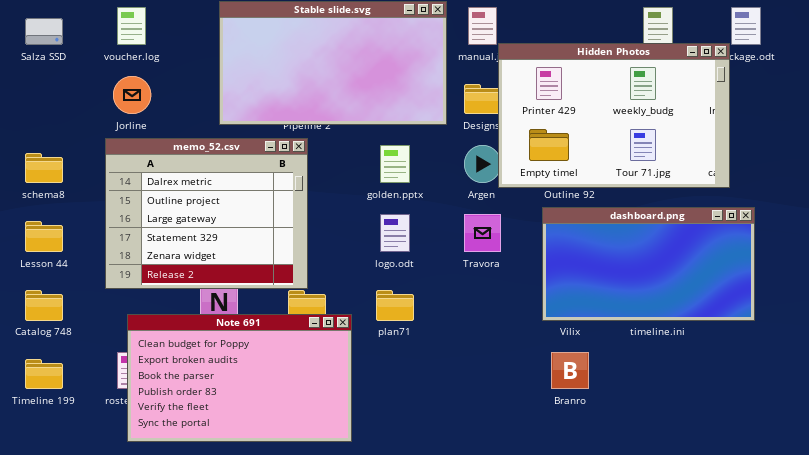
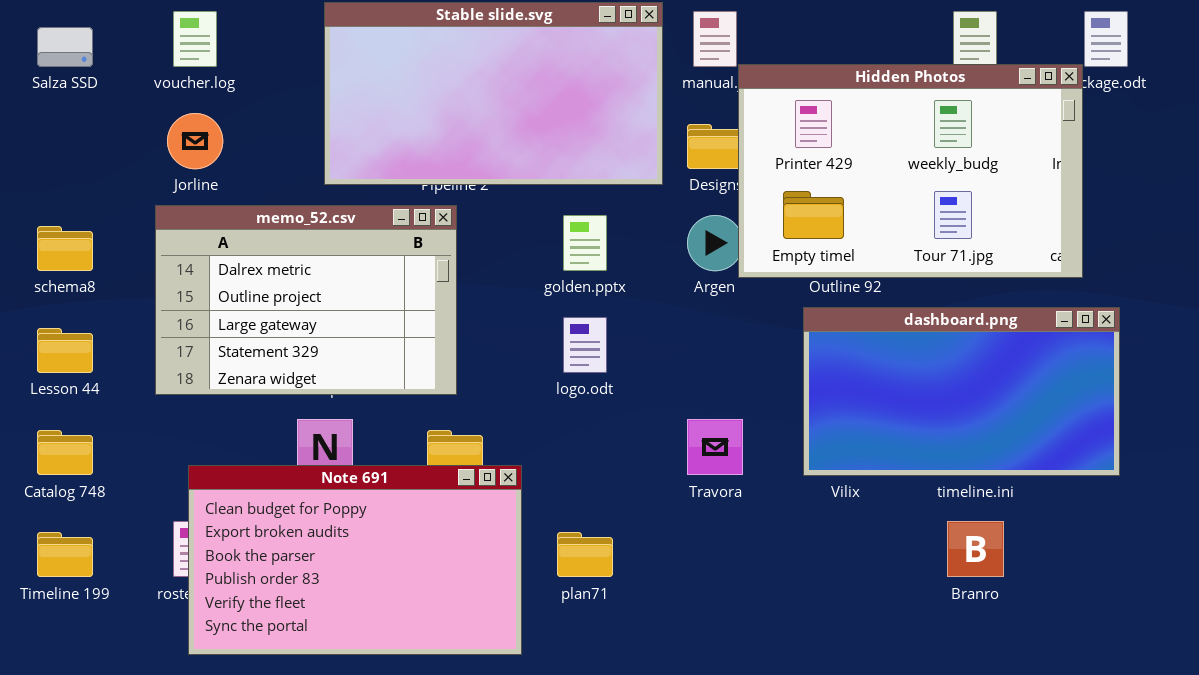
memo_52.csv: [105,138,308,289] -> [155,205,457,395], resized
Travora: [464,214,501,252] -> [687,419,743,475], moved
plan71: [376,290,414,321] -> [557,532,613,577], moved
Branro: [551,352,589,389] -> [947,521,1004,577], moved

